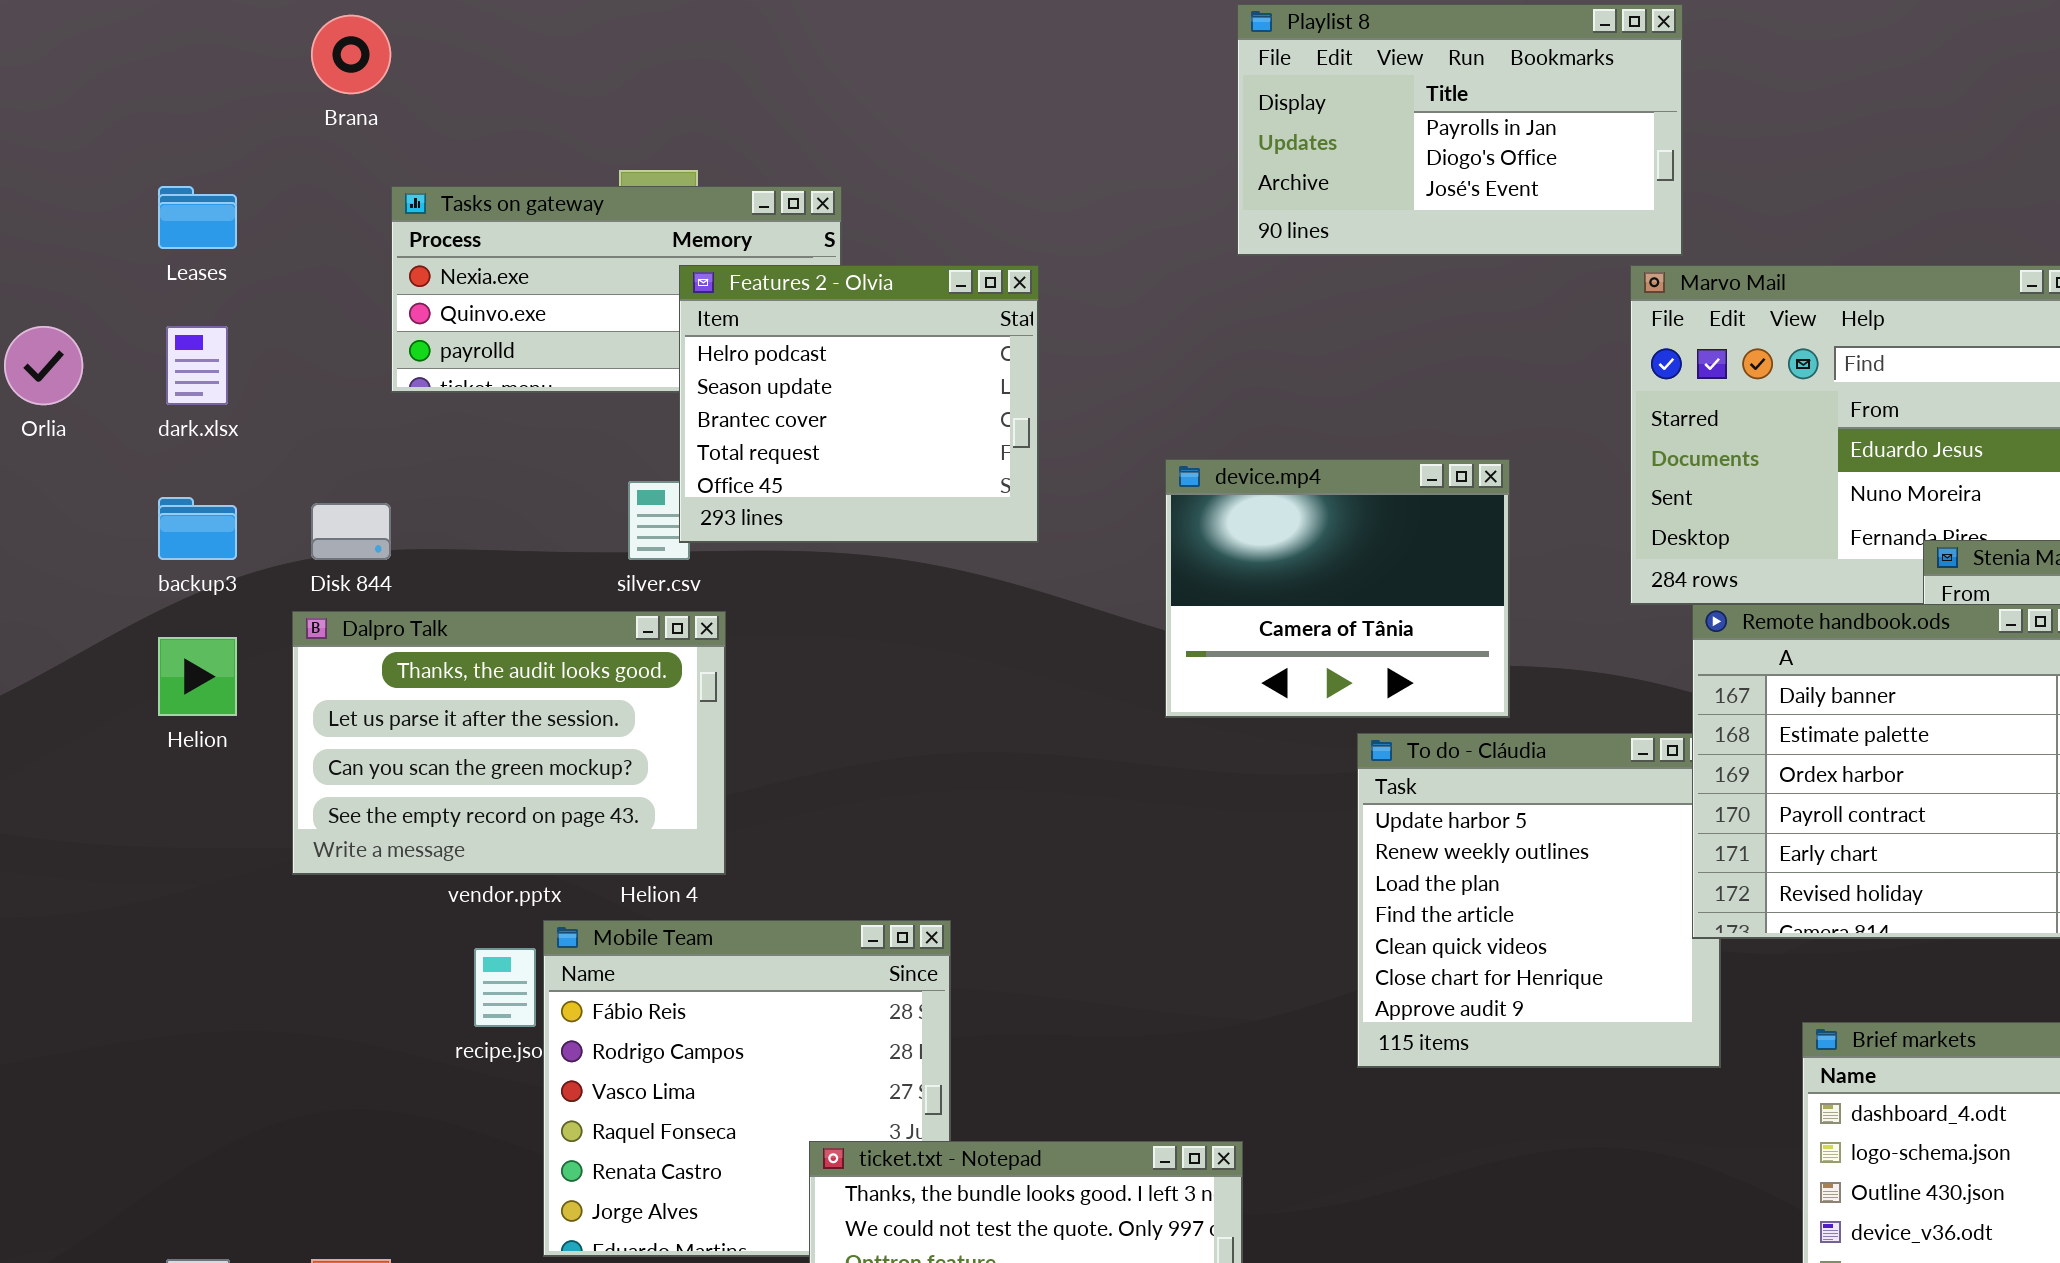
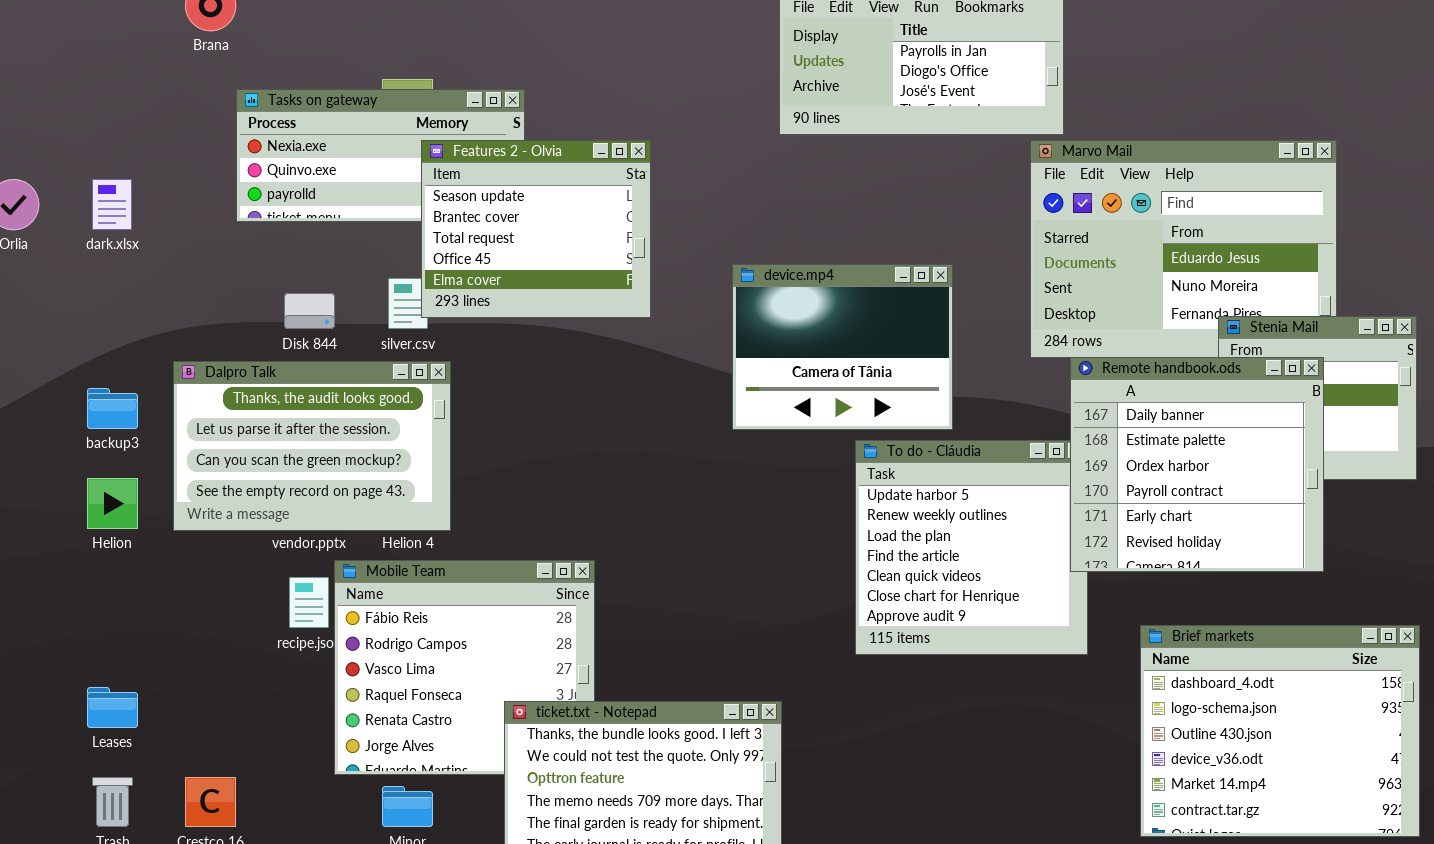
Leases: [158,186,237,249] -> [87,687,138,728], moved
Features 2 - Olvia: [679,265,1039,543] -> [421,140,651,318], scrolled down 1 row
backup3: [158,497,237,560] -> [87,388,138,429], moved
Disk 844: [311,503,391,560] -> [284,293,335,329], moved
Helion: [158,637,237,716] -> [87,478,138,529], moved

